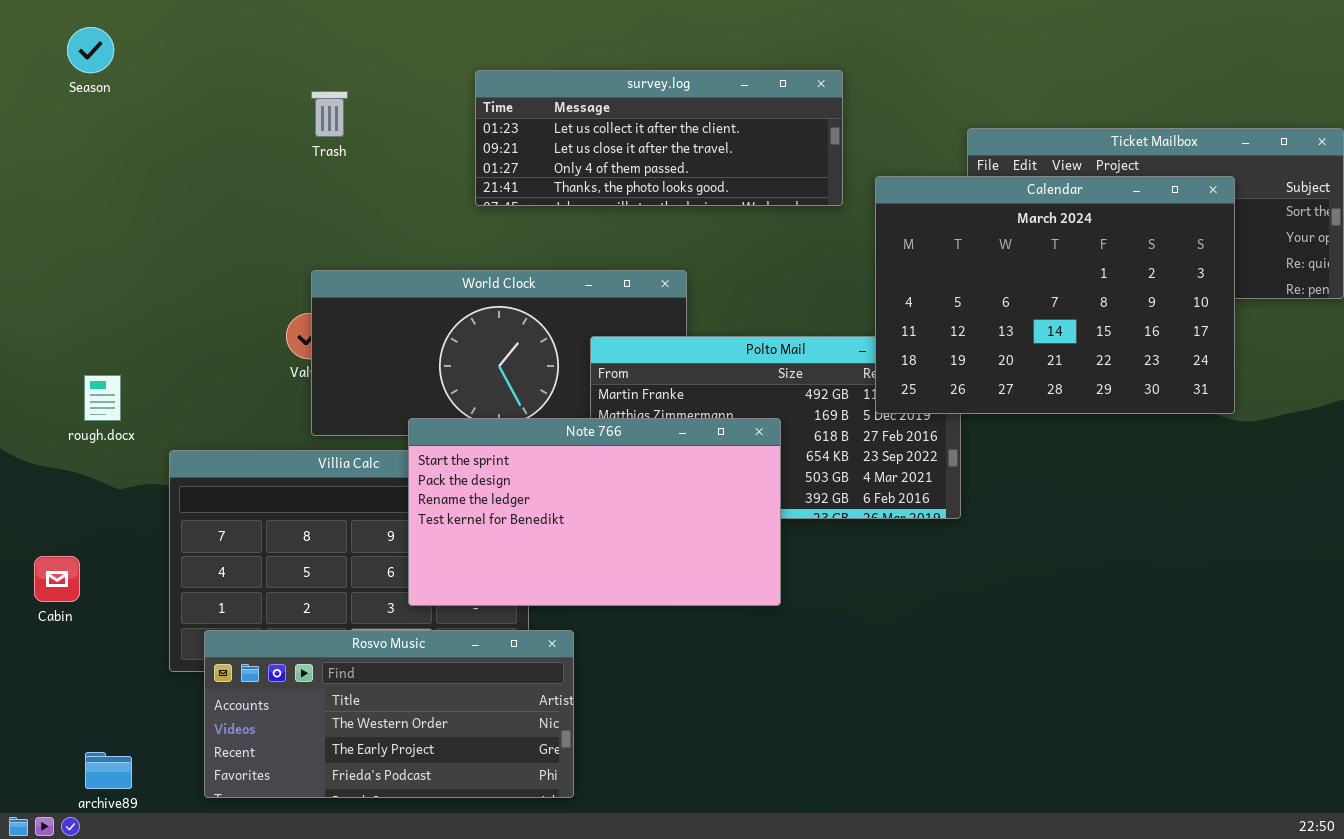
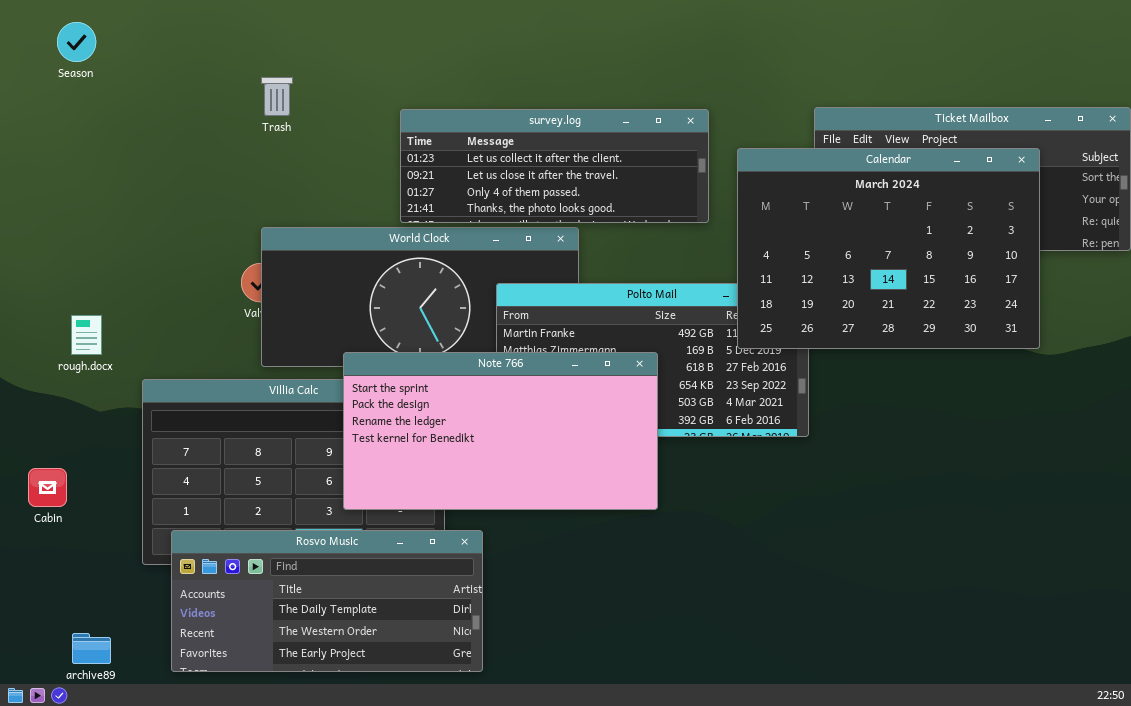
survey.log: [475,70,843,206] -> [400,109,709,223], moved
Rosvo Music: [204,630,574,798] -> [171,530,483,672], scrolled up 1 row

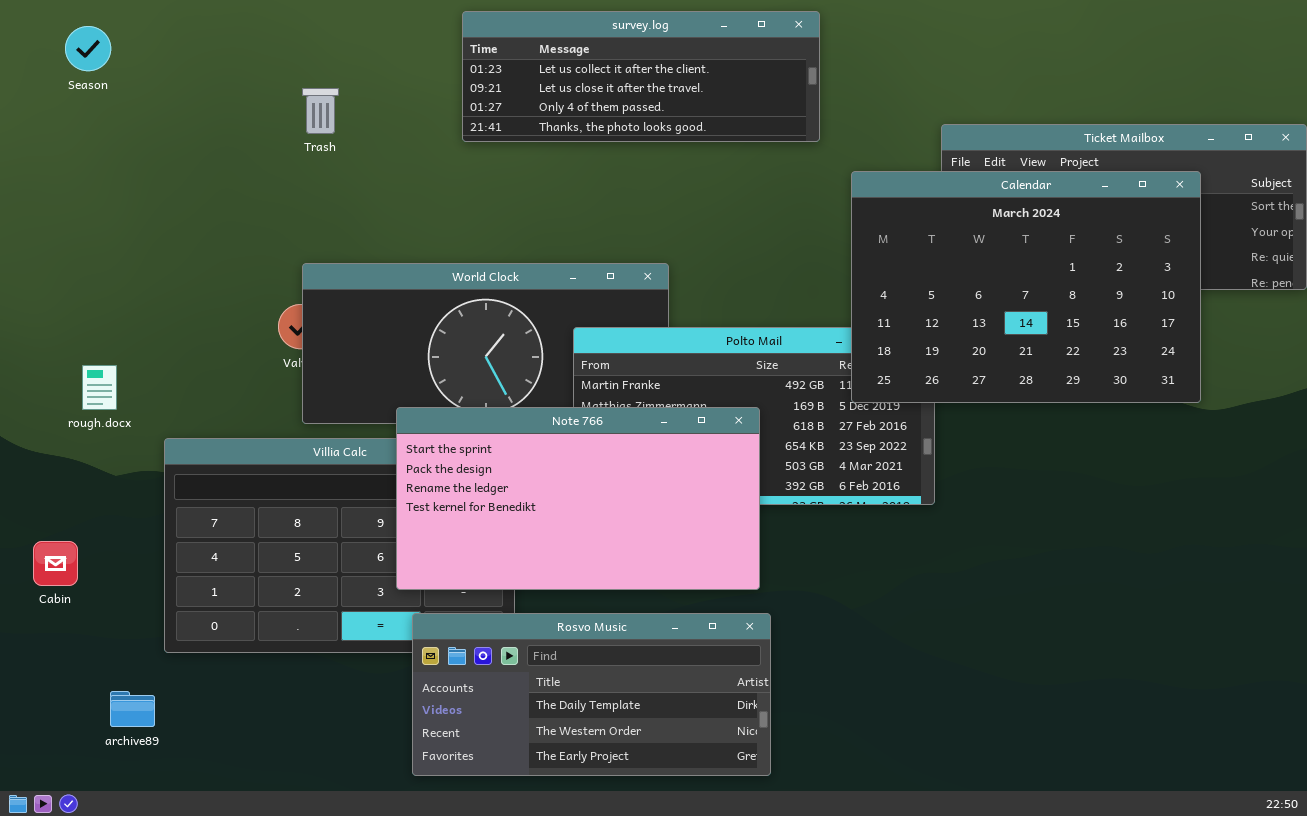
survey.log: [400,109,709,223] -> [462,11,820,142], moved
Rosvo Music: [171,530,483,672] -> [412,613,771,776], moved
archive89: [72,633,111,664] -> [110,691,155,727], moved

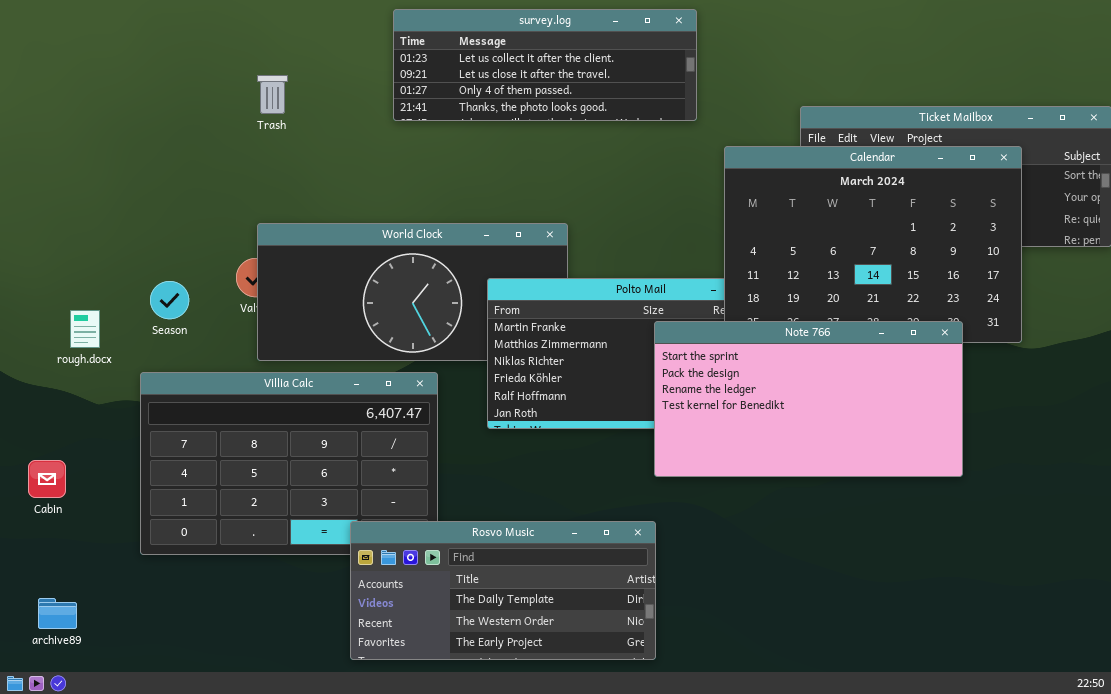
Season: [65,26,111,71] -> [150,281,189,319], moved
Note 766: [396,407,760,590] -> [654,321,963,477], moved
archive89: [110,691,155,727] -> [38,598,77,629], moved

